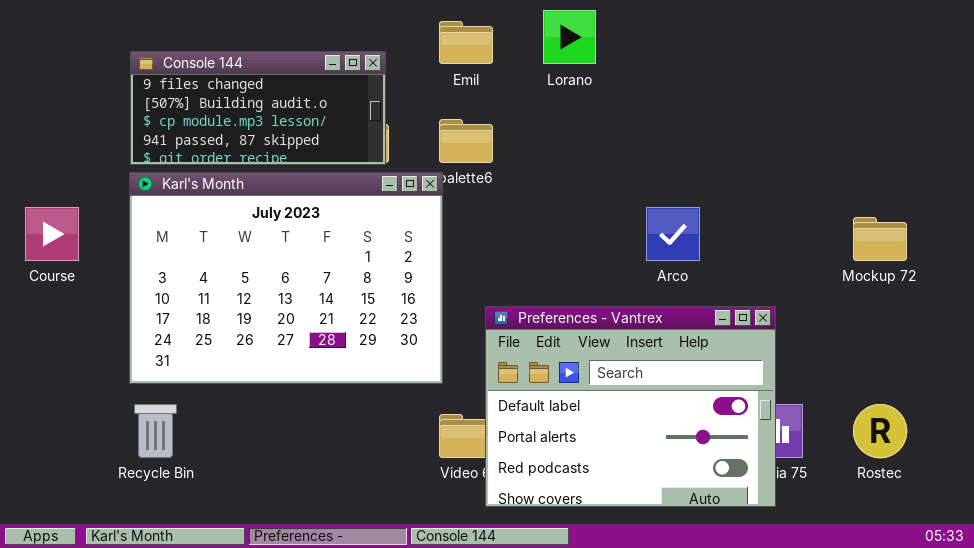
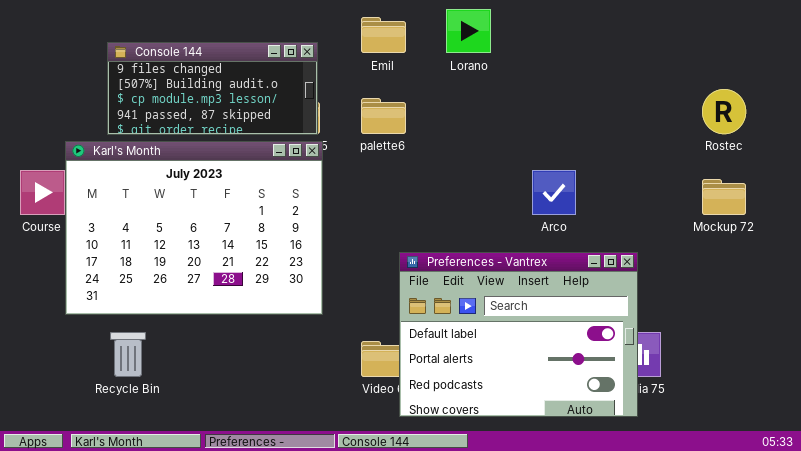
Karl's Month: [129,172,443,384] -> [65,141,323,315], moved
Rostec: [853,404,907,458] -> [702,89,746,134], moved

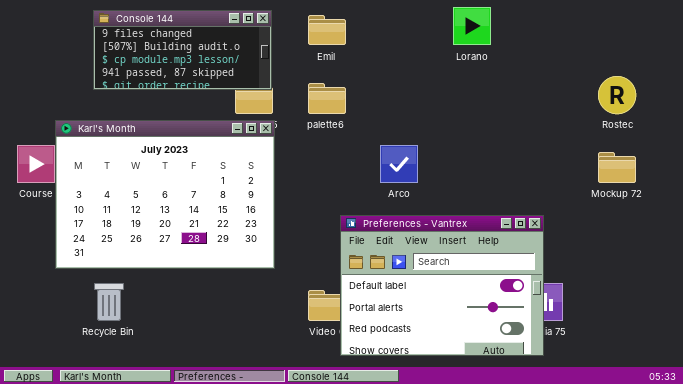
Lorano: [446,9,491,53] -> [453,7,491,45], moved
Console 144: [107,42,318,135] -> [93,10,272,90], moved
Arco: [532,170,576,215] -> [380,145,418,183], moved

